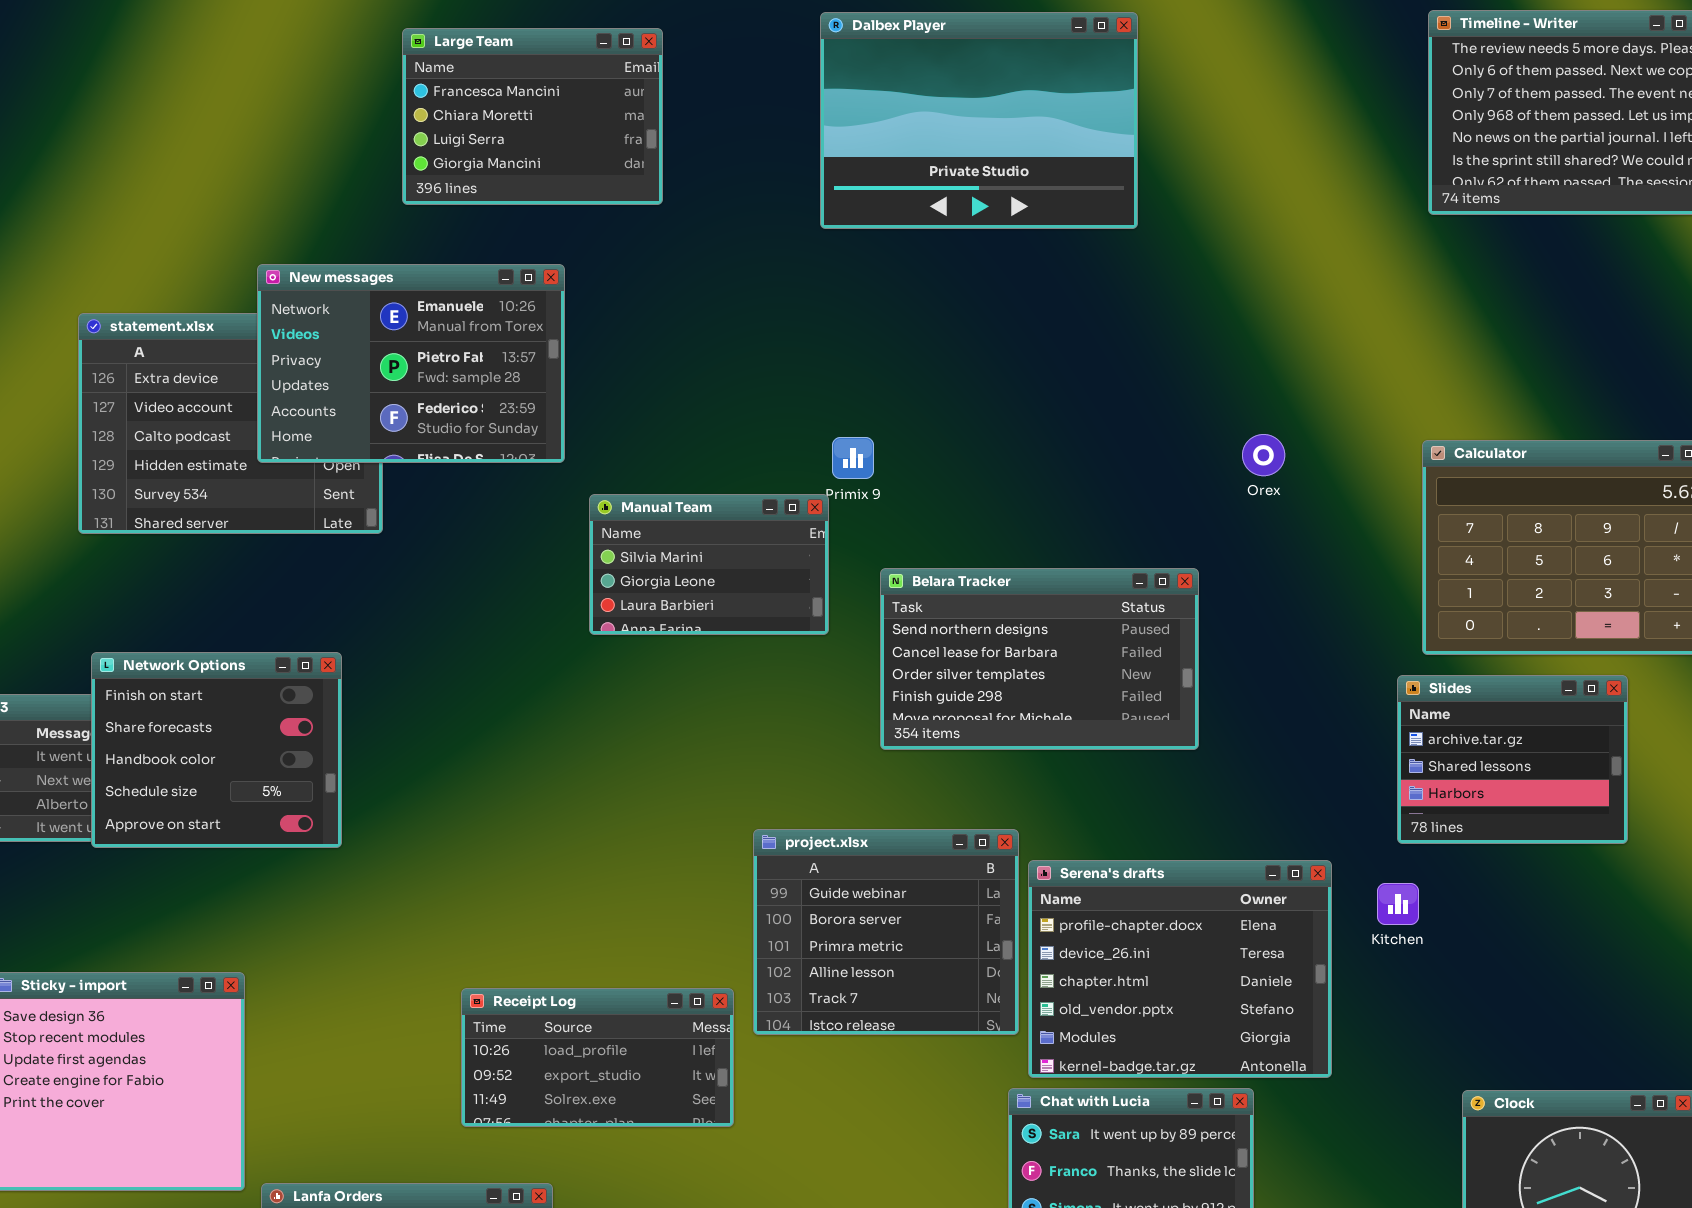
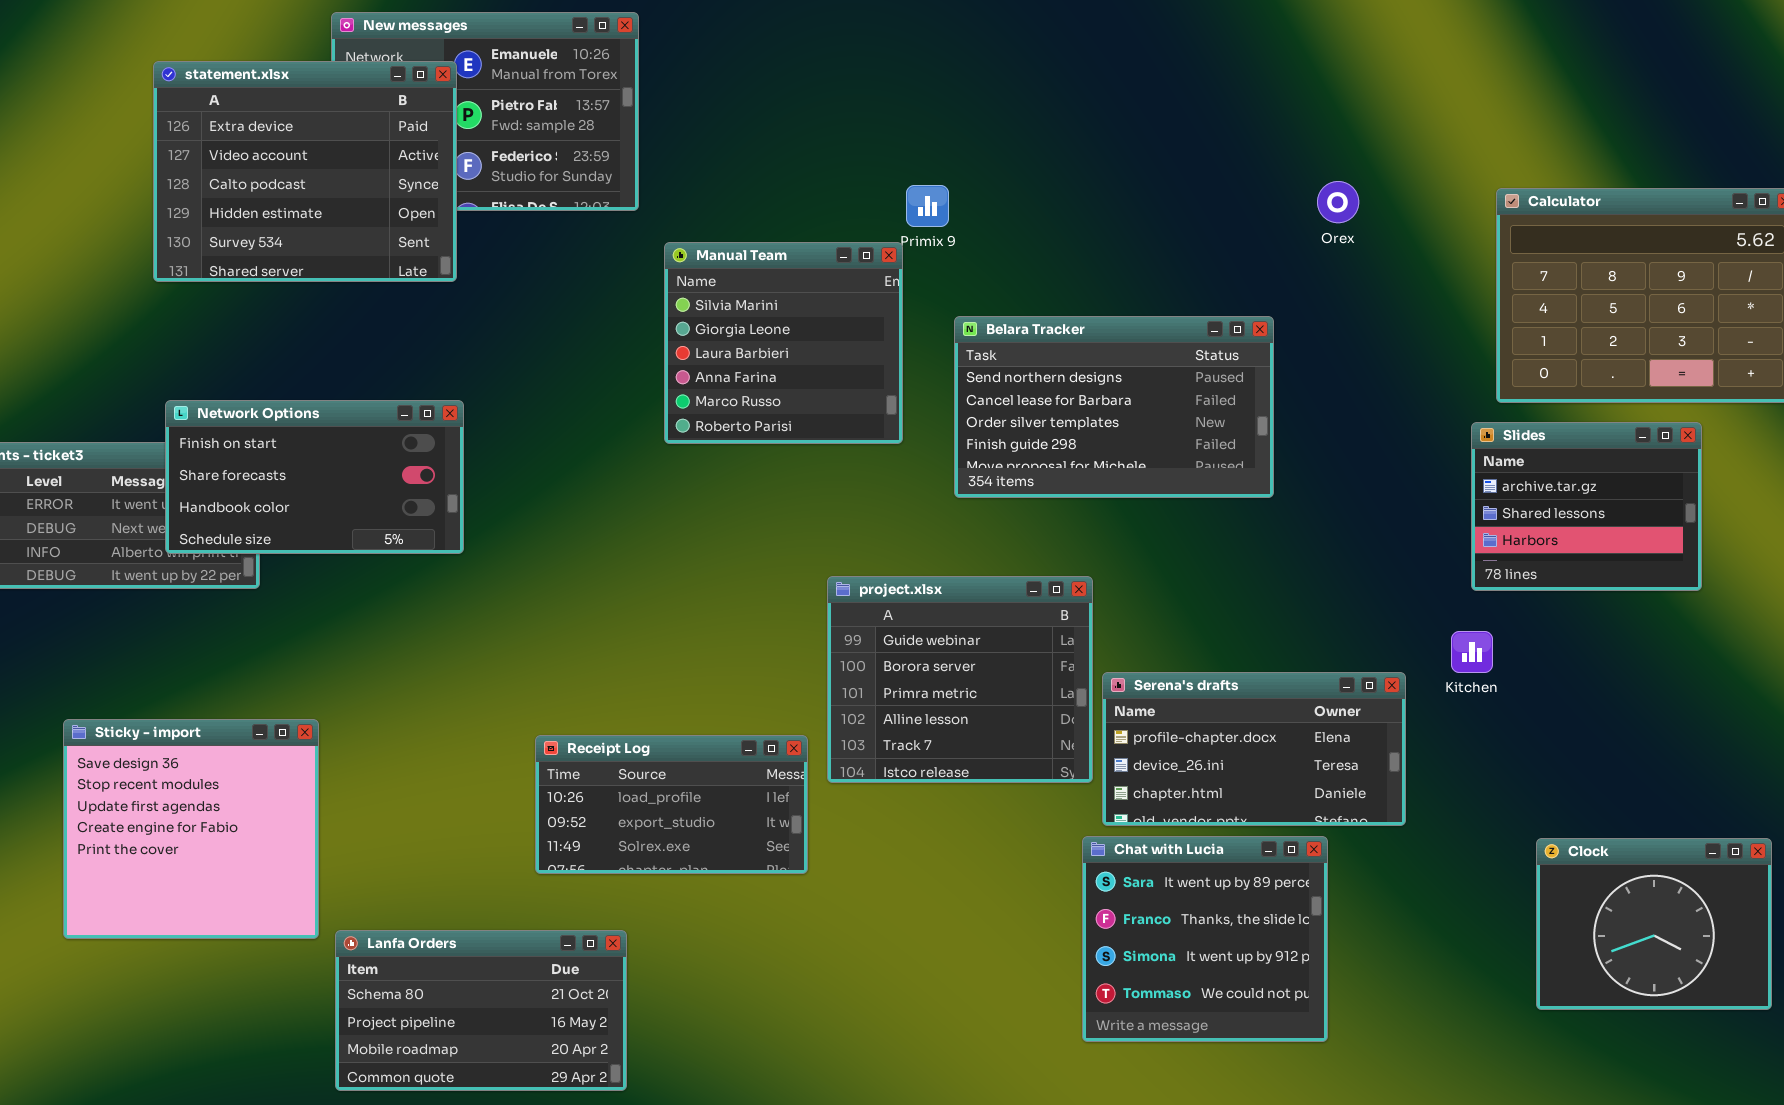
statement.xlsx: [78,313,383,534] -> [153,61,457,282], raised
Manual Team: [589,494,829,635] -> [664,242,903,444], resized
Network Options: [91,652,342,848] -> [165,400,464,554], resized
Serena's drafts: [1028,860,1332,1078] -> [1102,672,1406,826], resized

